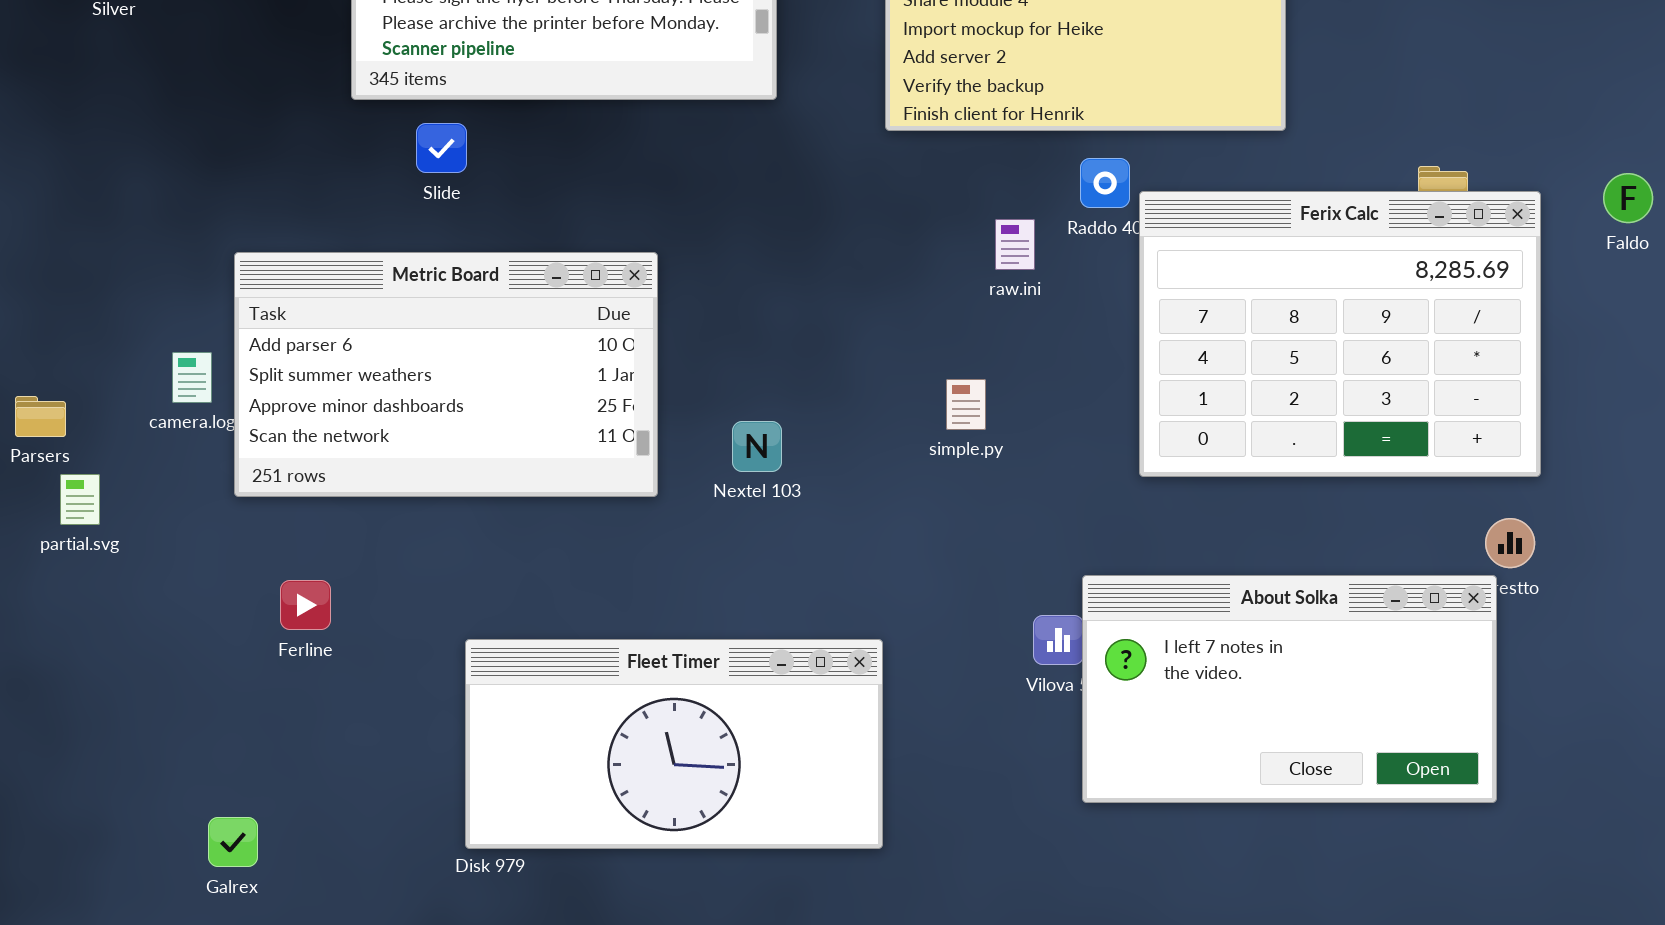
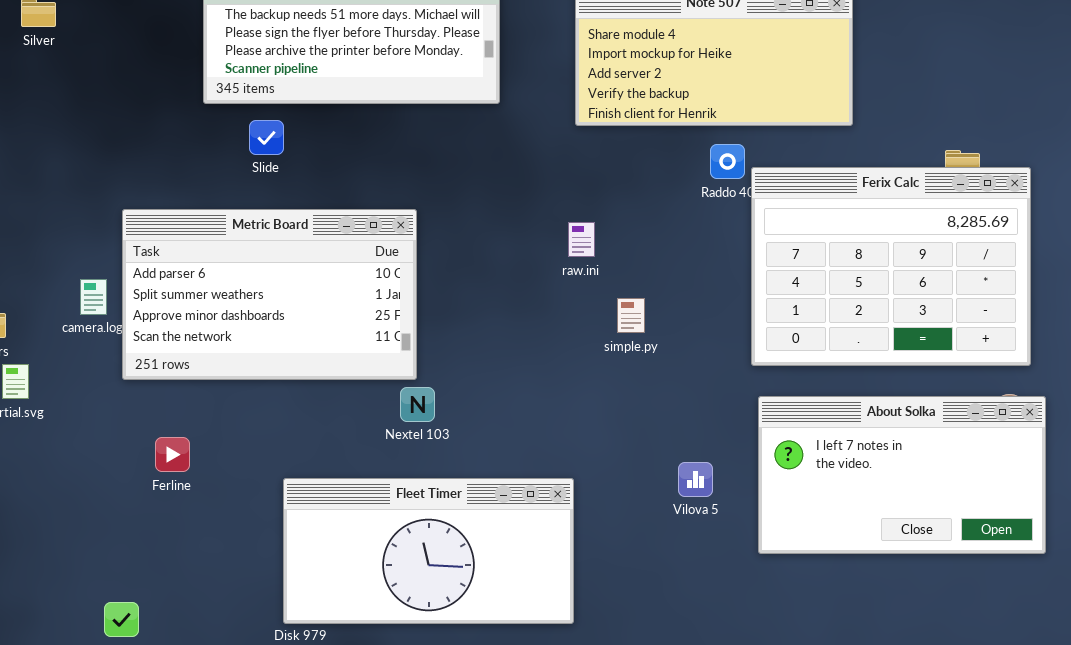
raw.ini: [995,219,1035,270] -> [568,222,595,257], moved
Nextel 103: [732,421,782,472] -> [400,387,435,422], moved
About Solka: [1082,575,1497,803] -> [758,396,1046,554], moved

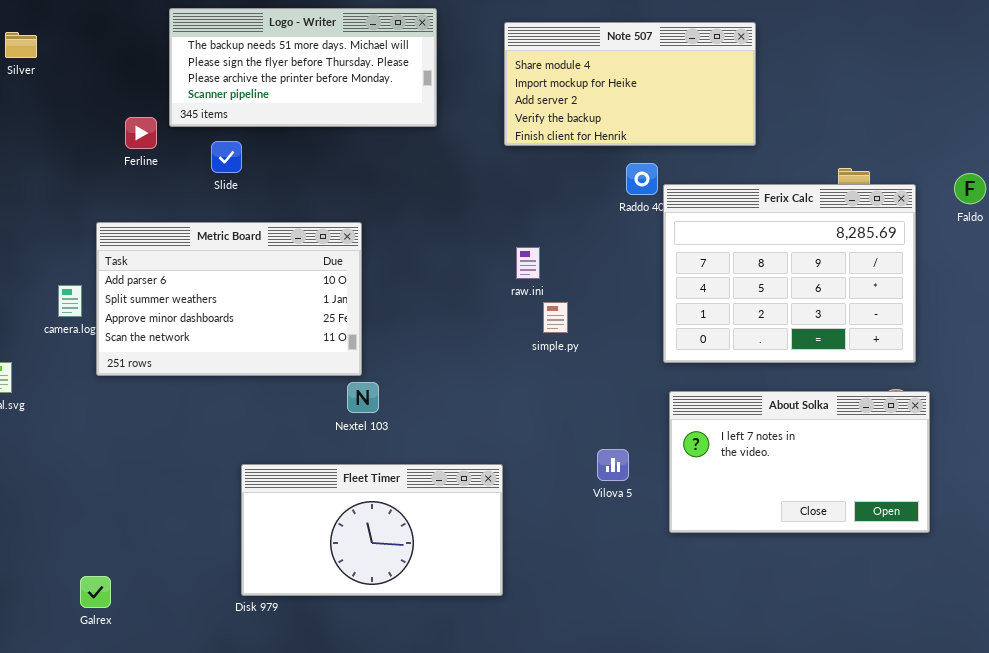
raw.ini: [568,222,595,257] -> [516,247,540,279], moved
Ferline: [155,437,190,472] -> [125,117,157,149], moved

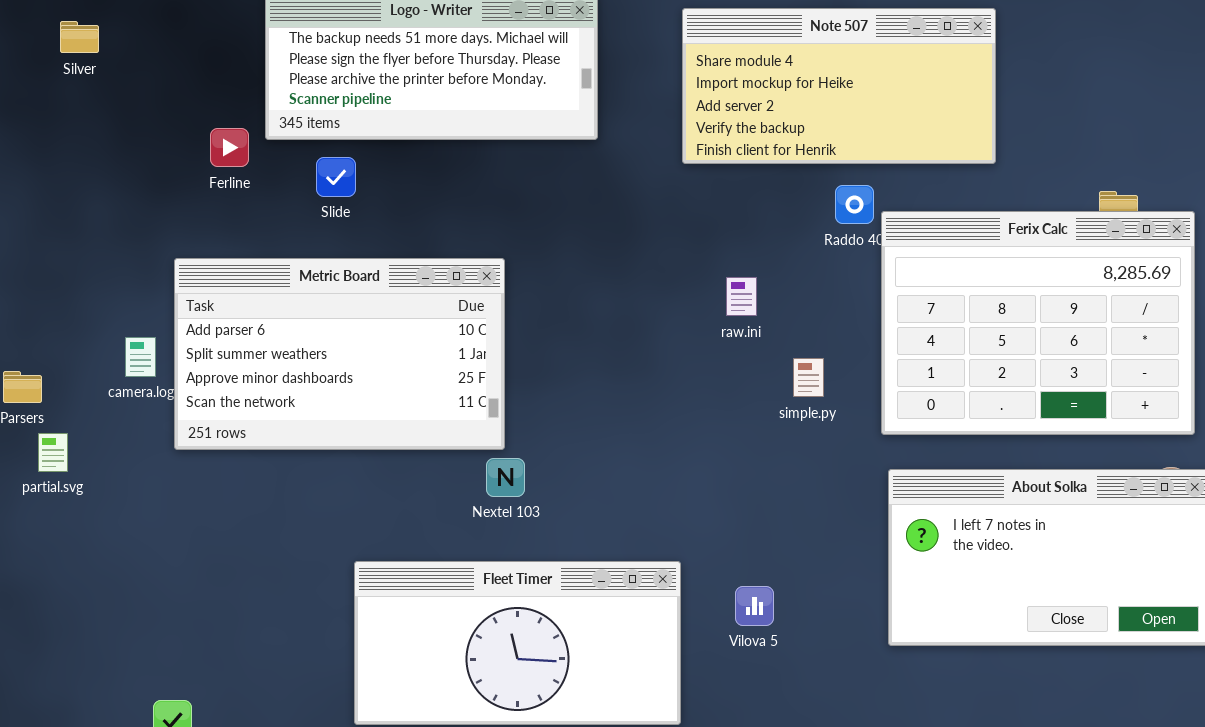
raw.ini: [516,247,540,279] -> [726,277,757,316], moved
simple.py: [543,302,568,333] -> [793,358,824,397], moved
Vilova 5: [597,449,629,481] -> [735,586,774,626], moved

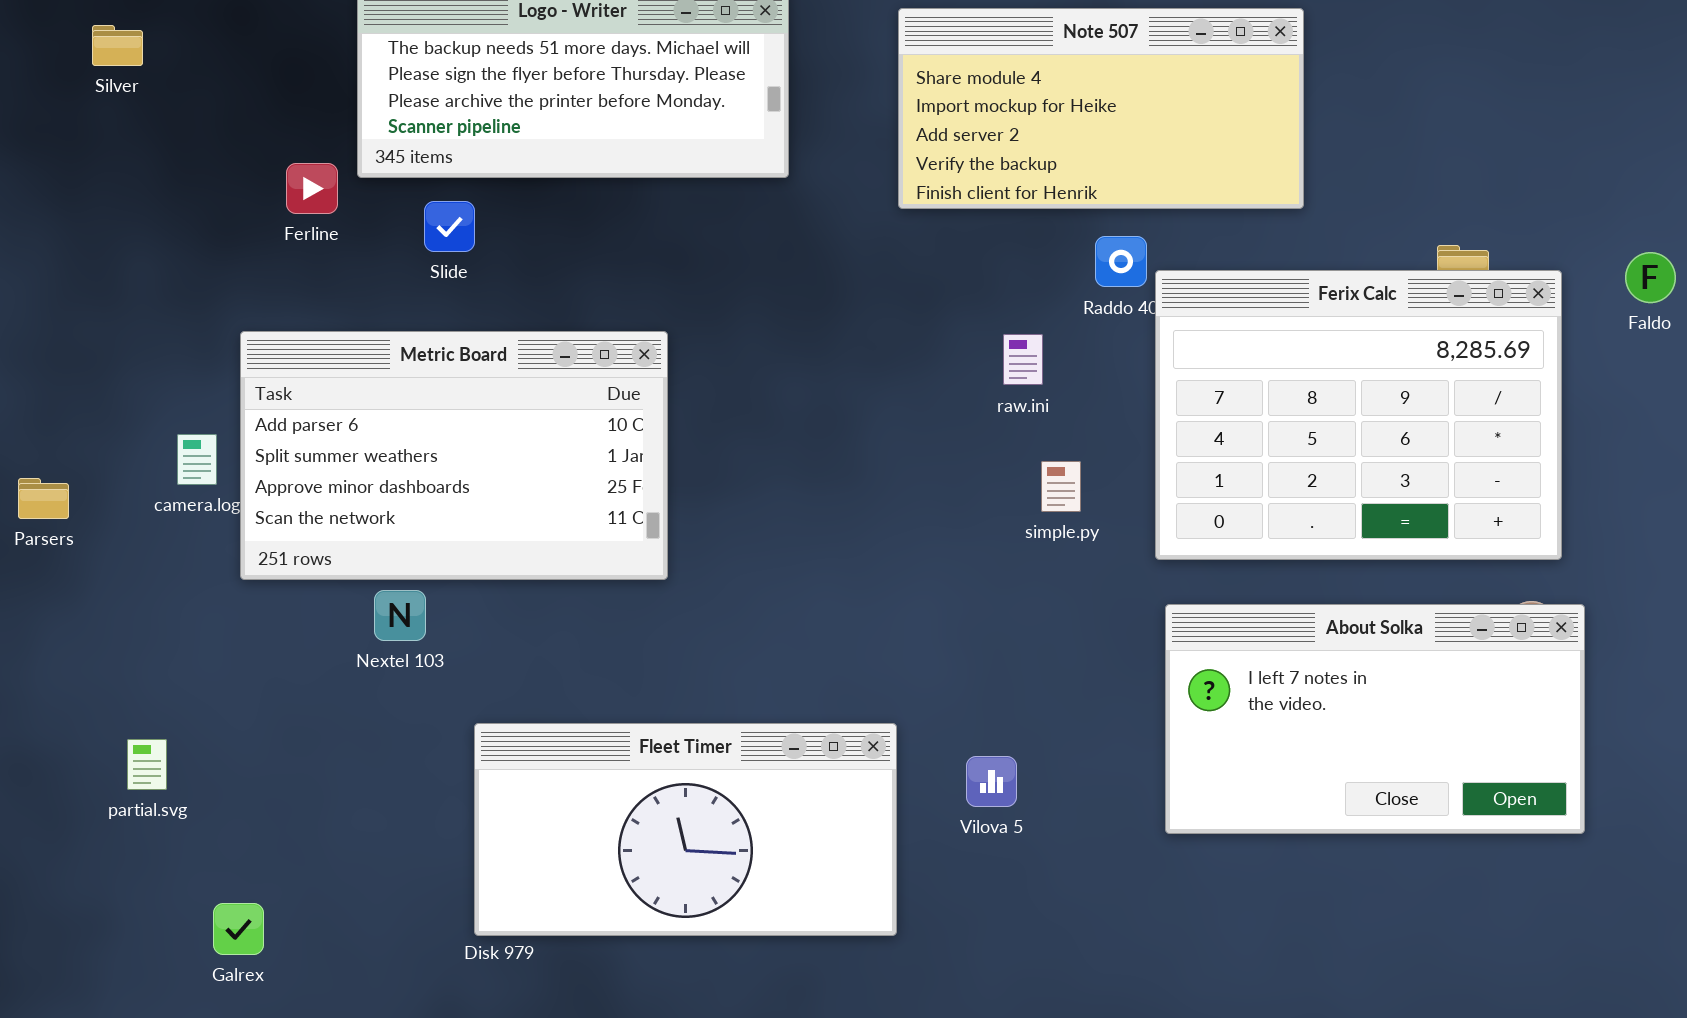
raw.ini: [726,277,757,316] -> [1003,334,1043,385], moved
partial.svg: [38,433,68,472] -> [127,739,167,790], moved
Nextel 103: [486,458,525,497] -> [374,590,426,641], moved

